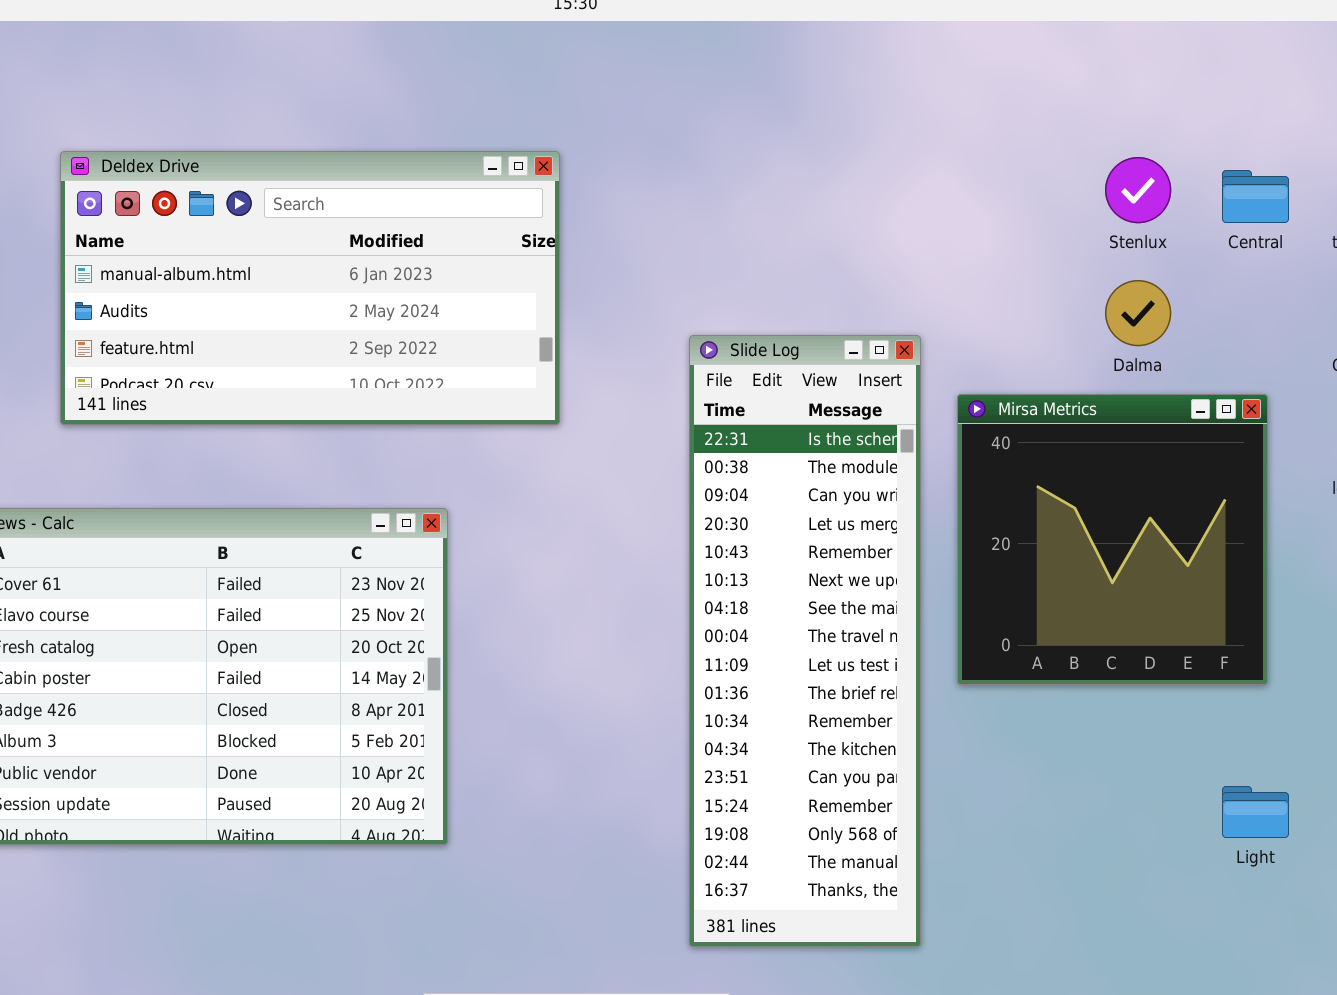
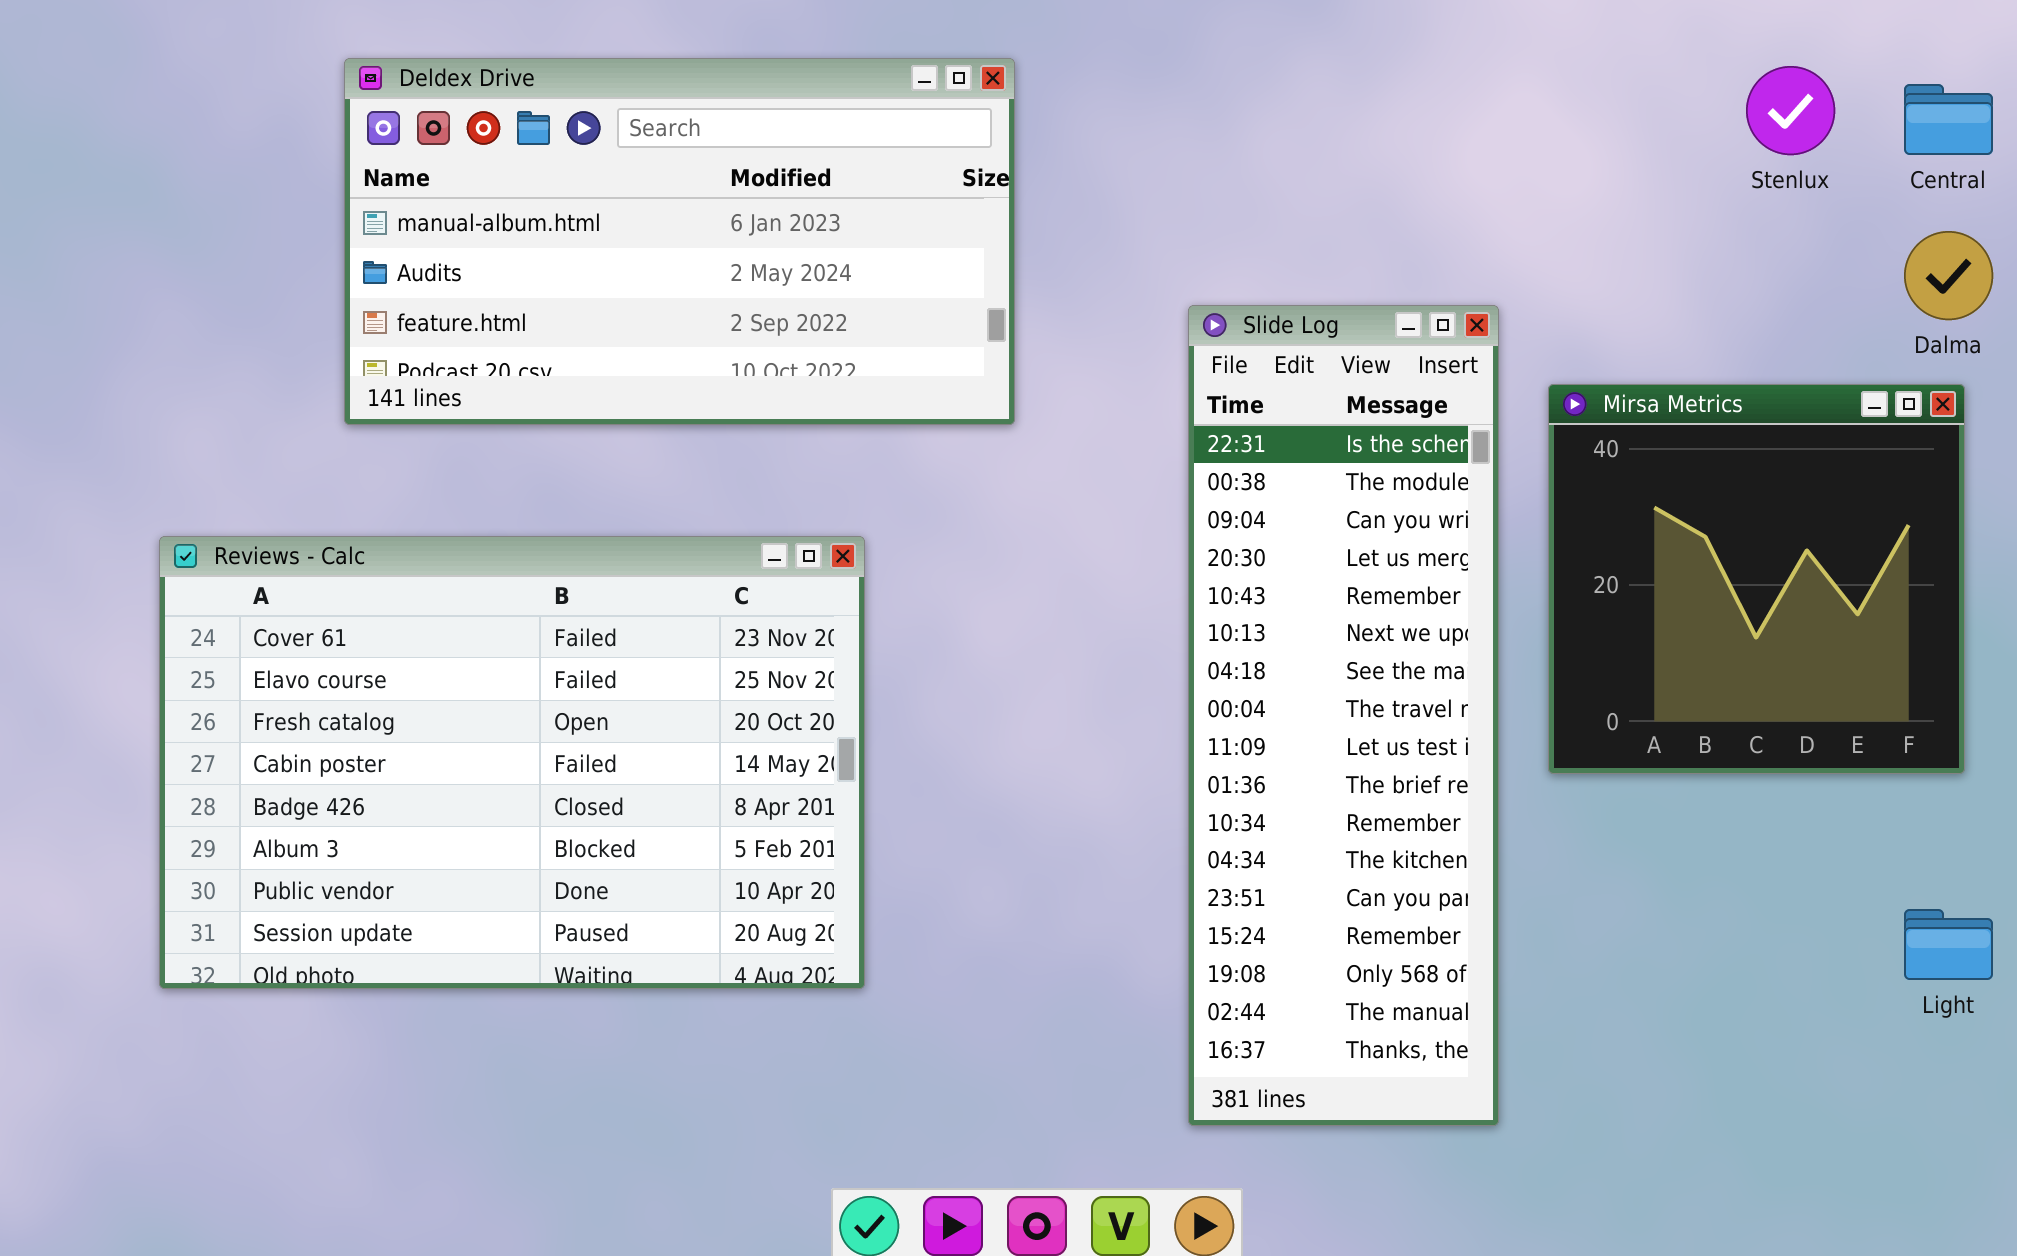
Dalma: [1105,280,1171,346] -> [1904,231,1993,320], moved

